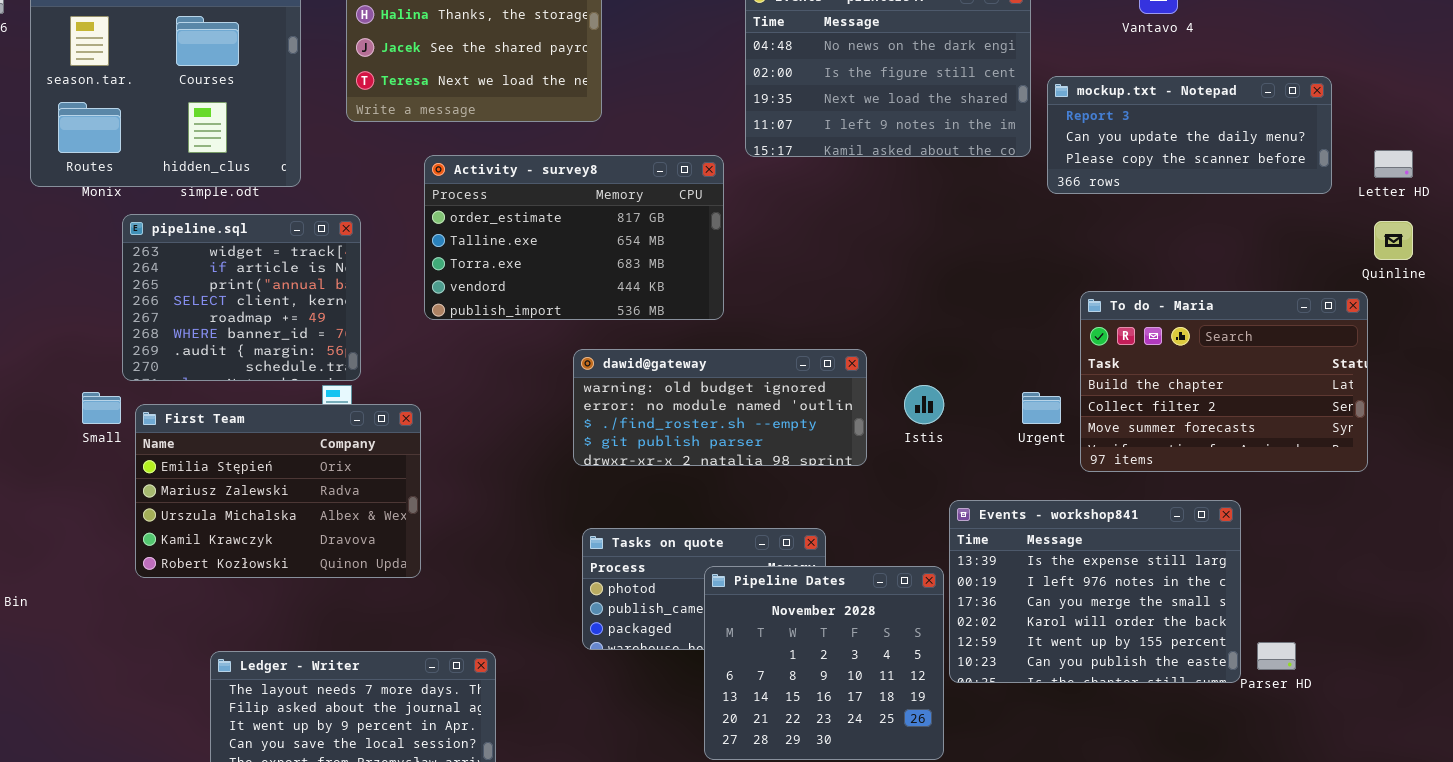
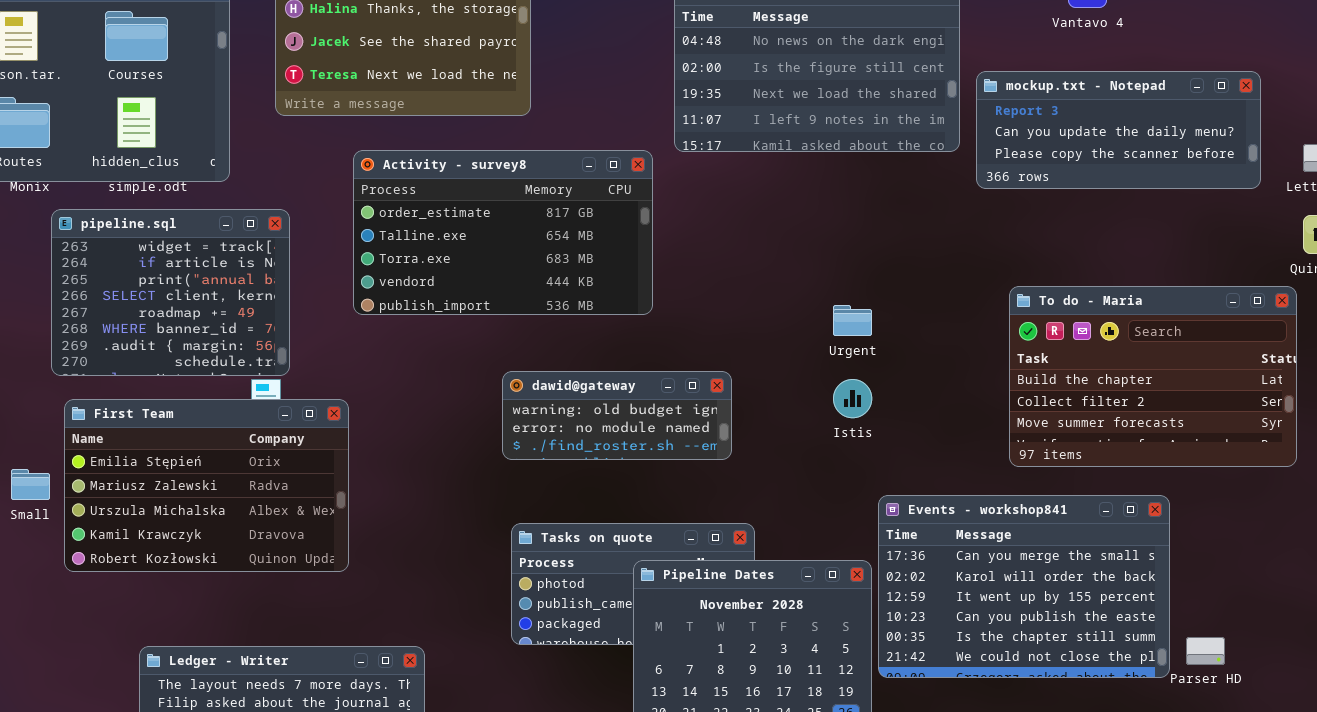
dawid@gateway: [573,349,867,466] -> [502,371,732,460], resized
Small: [82,392,121,424] -> [11,469,50,500], moved
Urgent: [1022,392,1061,424] -> [833,305,872,336], moved
Events - workshop841: [949,500,1241,683] -> [878,495,1170,678], scrolled down 2 rows

